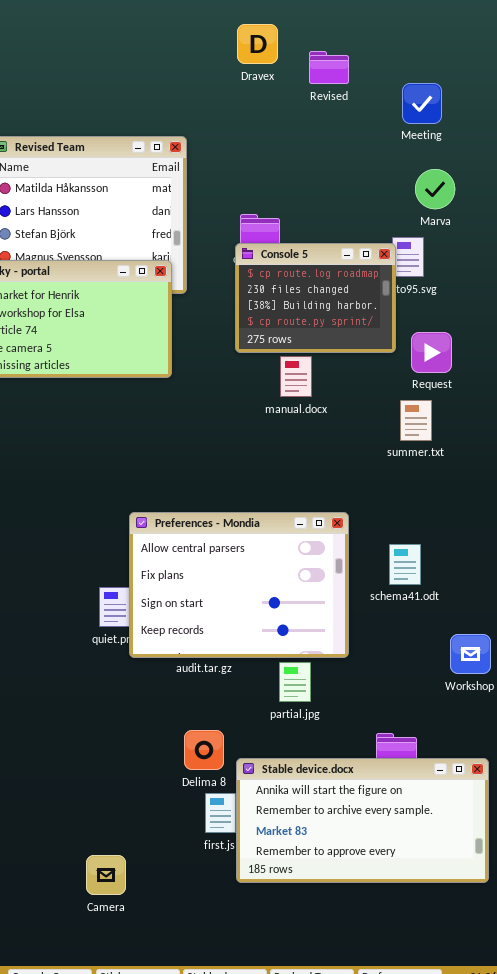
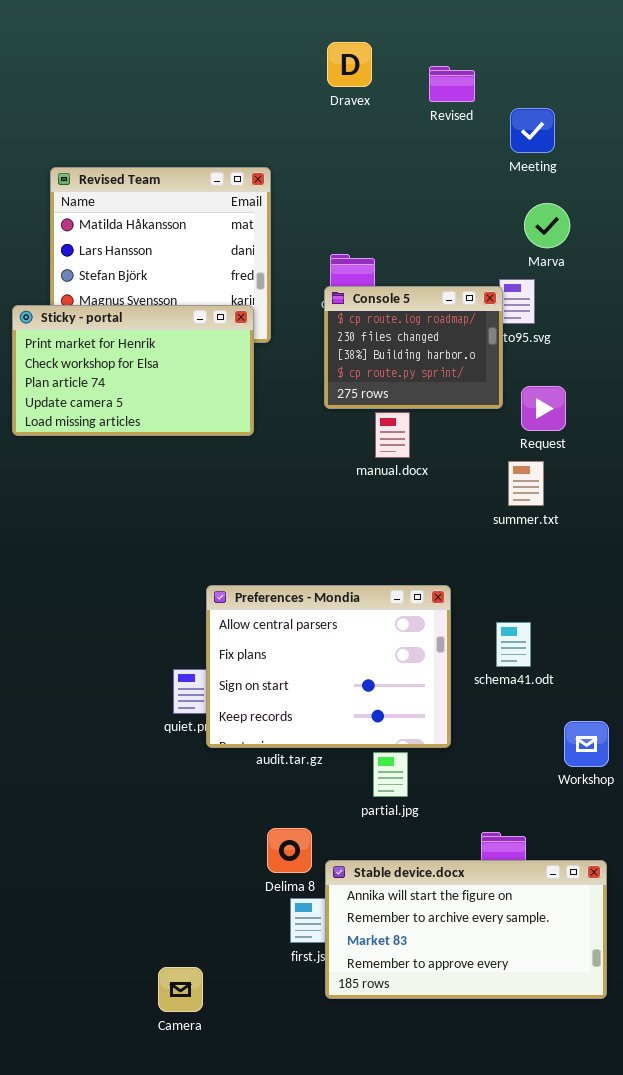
Revised: [309,51,349,84] -> [429,66,475,102], moved

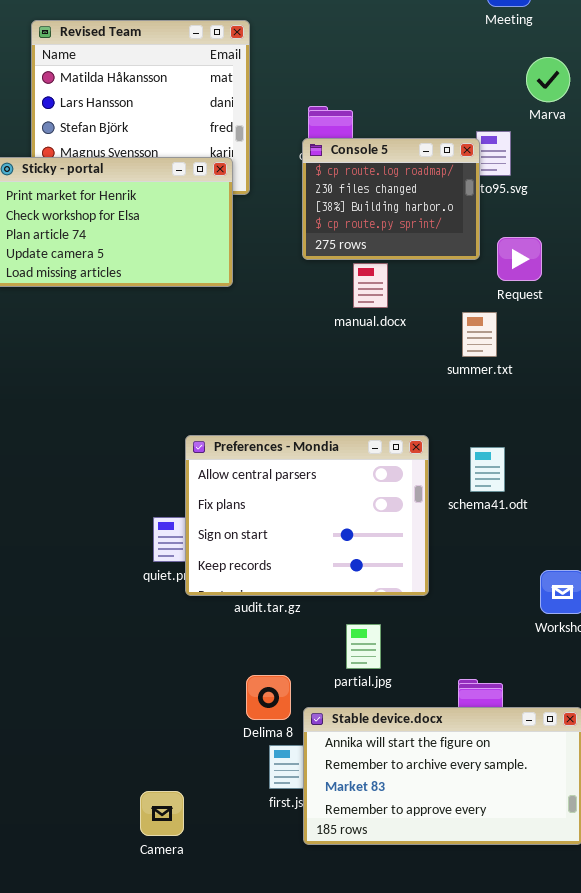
Marva: [524,203,570,248] -> [526,57,570,102], moved
summer.txt: [508,461,544,506] -> [462,312,497,357], moved
schema41.odt: [496,622,531,667] -> [470,447,505,492], moved
partial.jpg: [373,752,408,797] -> [346,624,381,669], moved
Camera: [158,967,203,1012] -> [140,791,184,836], moved

